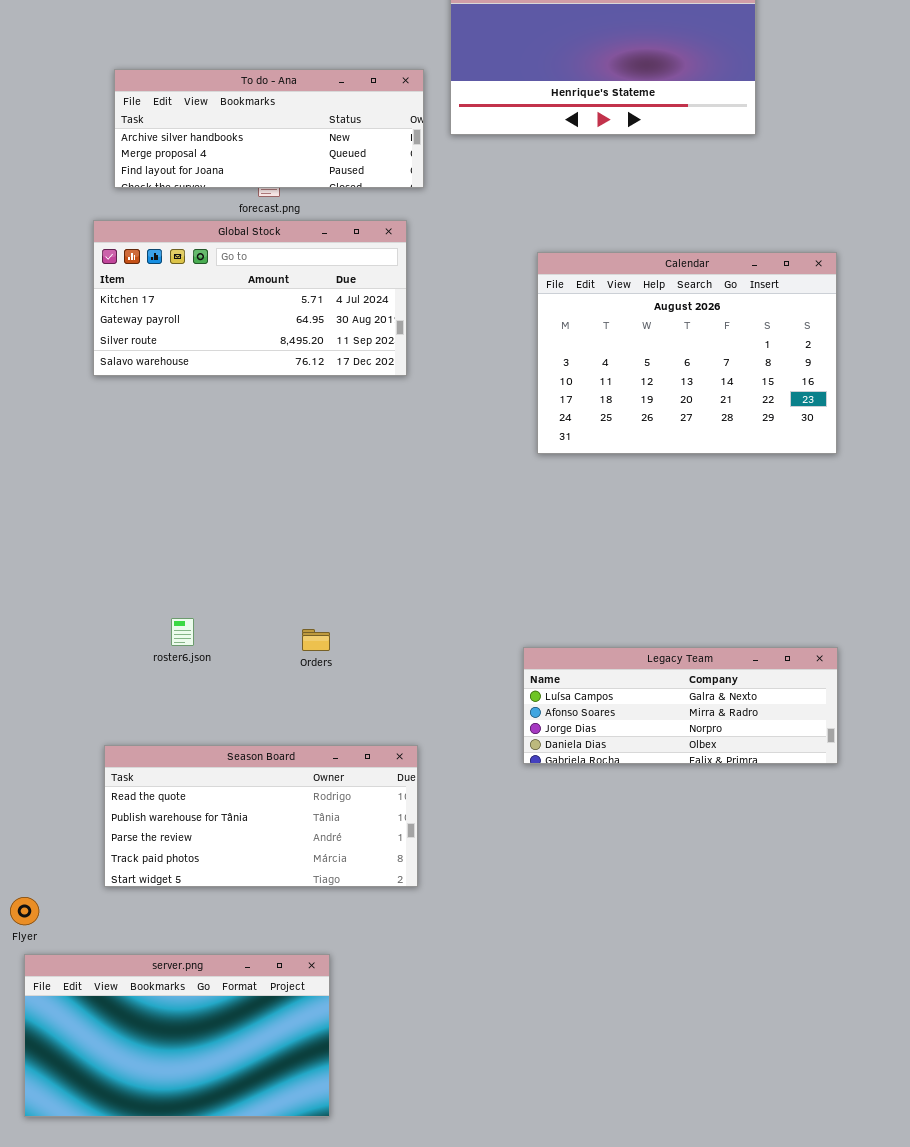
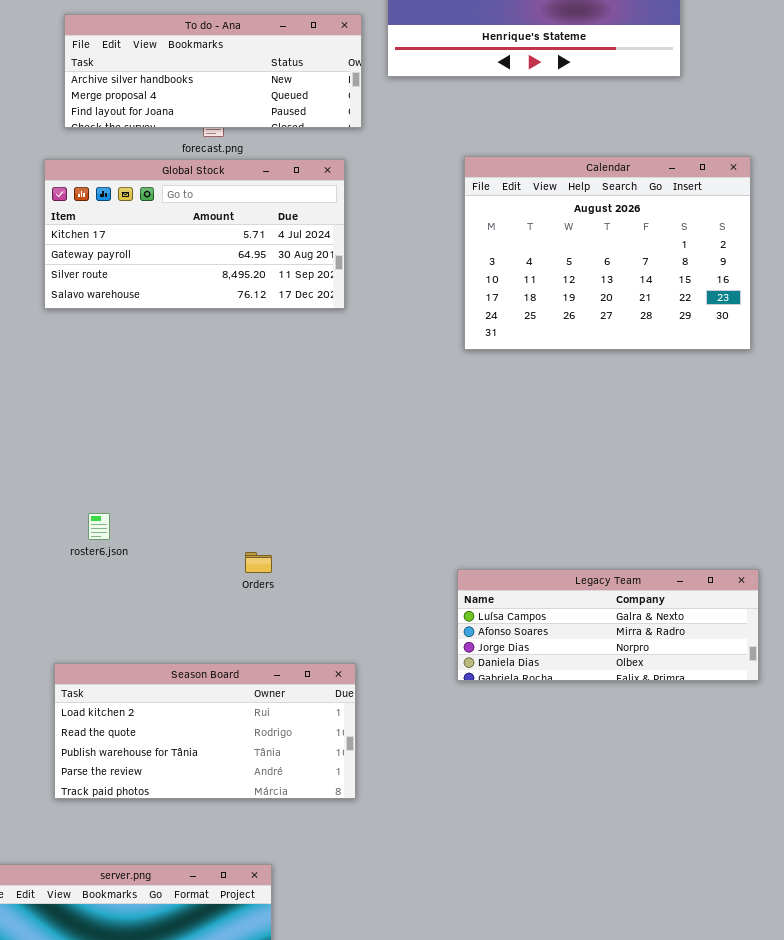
Calendar: [537,252,837,454] -> [464,156,751,350], moved
roster6.json: [171,618,194,646] -> [88,513,110,540], moved
Season Board: [104,745,418,887] -> [54,663,356,799], scrolled up 1 row

